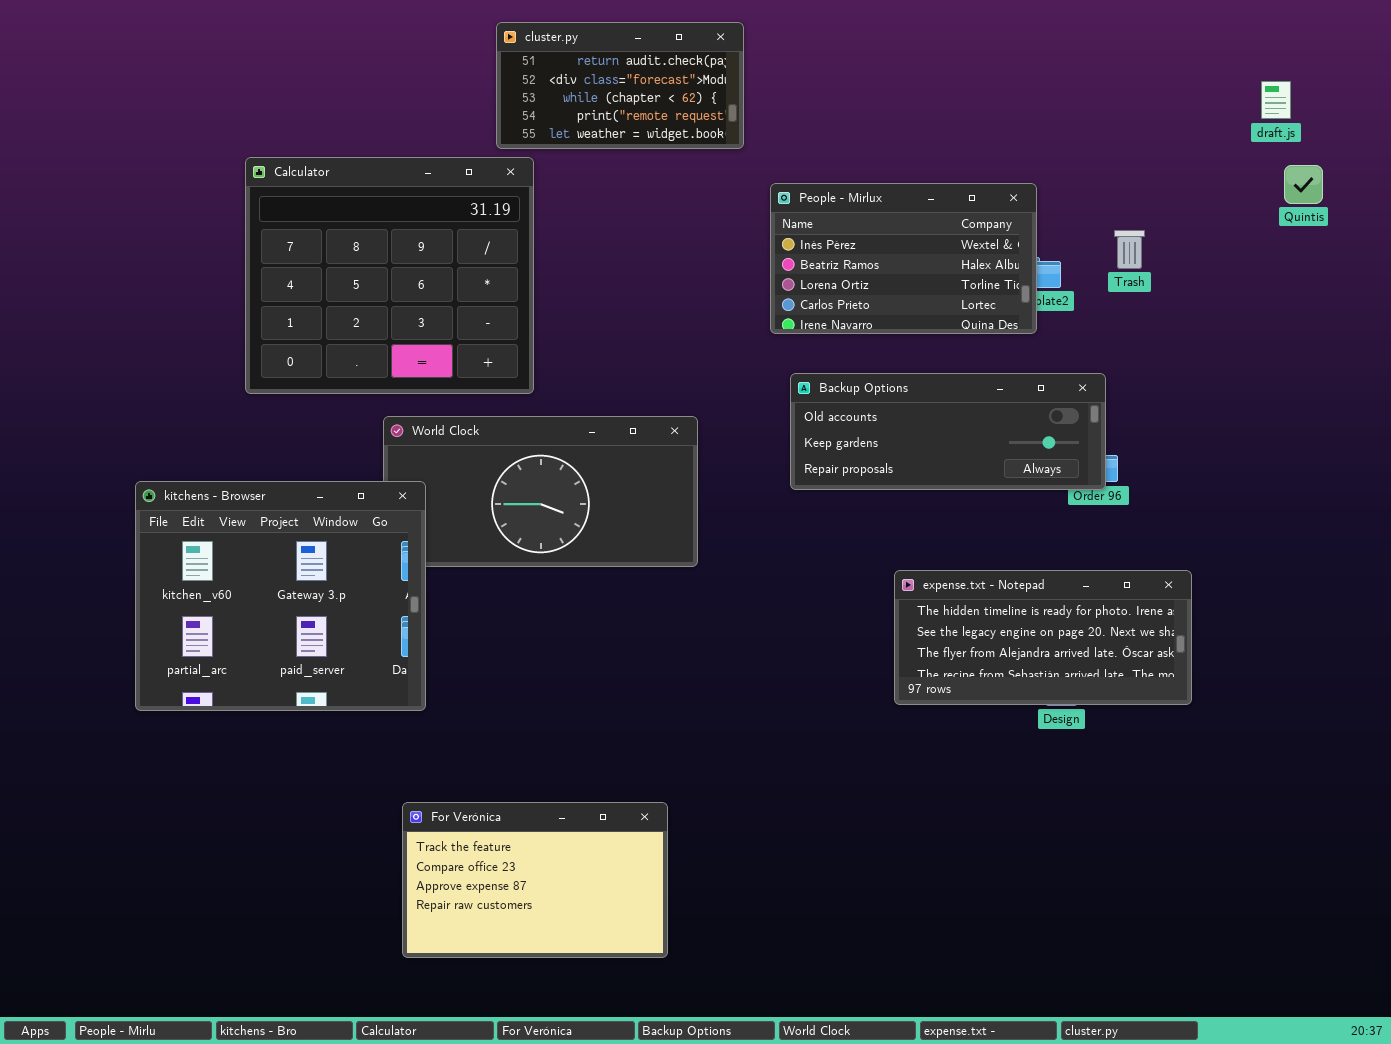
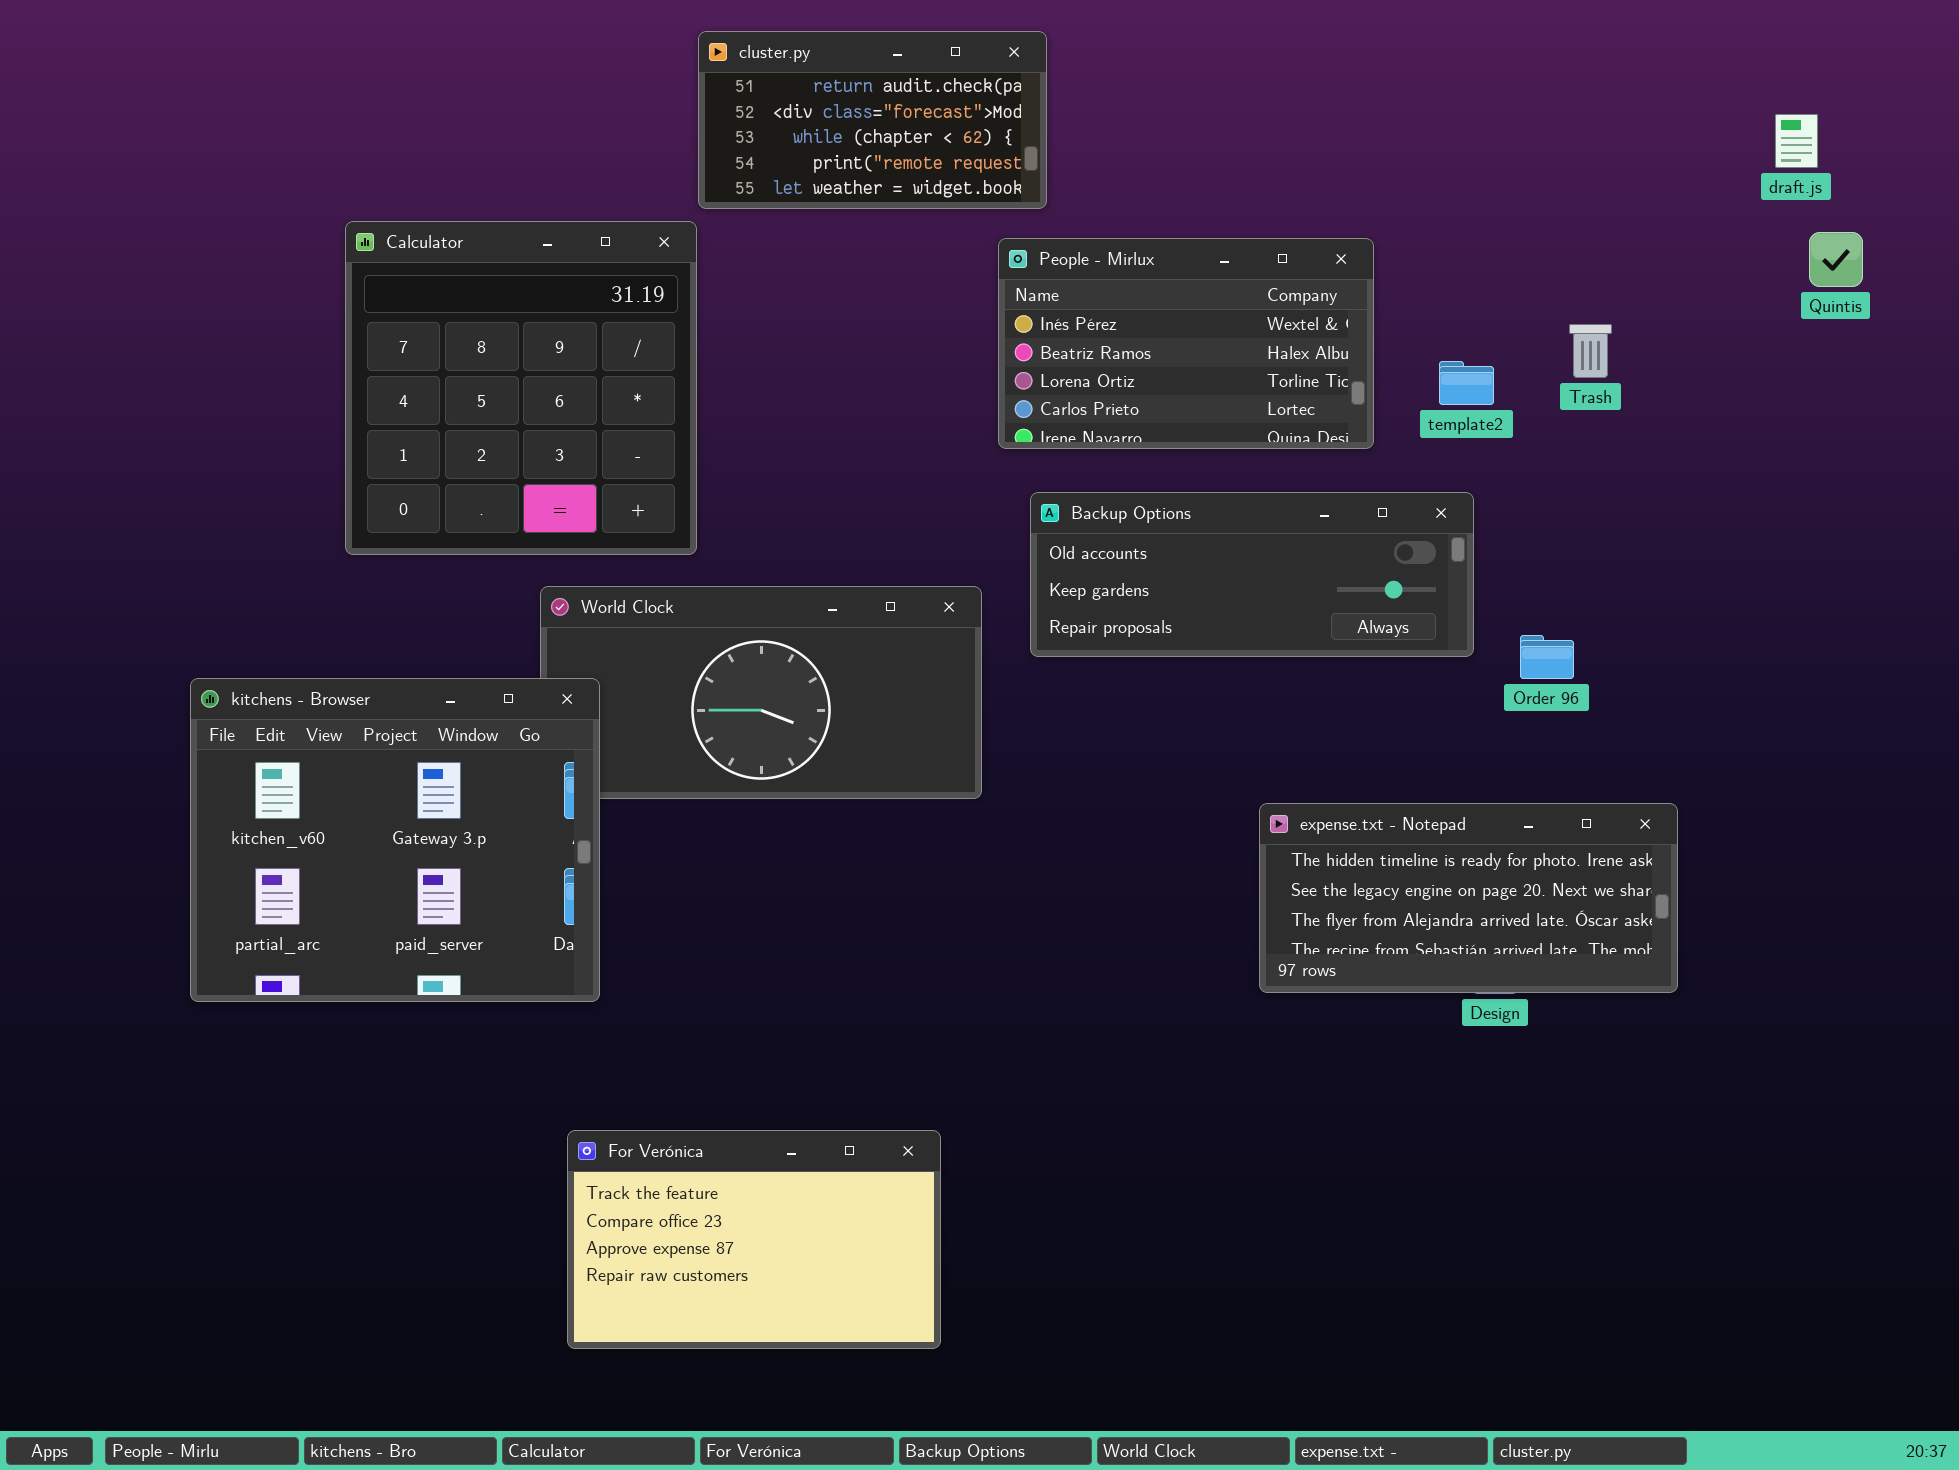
Calculator: [245,157,534,394] -> [345,221,697,555], resized
People - Mirlux: [770,183,1037,334] -> [998,238,1374,449], moved
Backup Options: [790,373,1106,490] -> [1030,492,1474,657], moved

